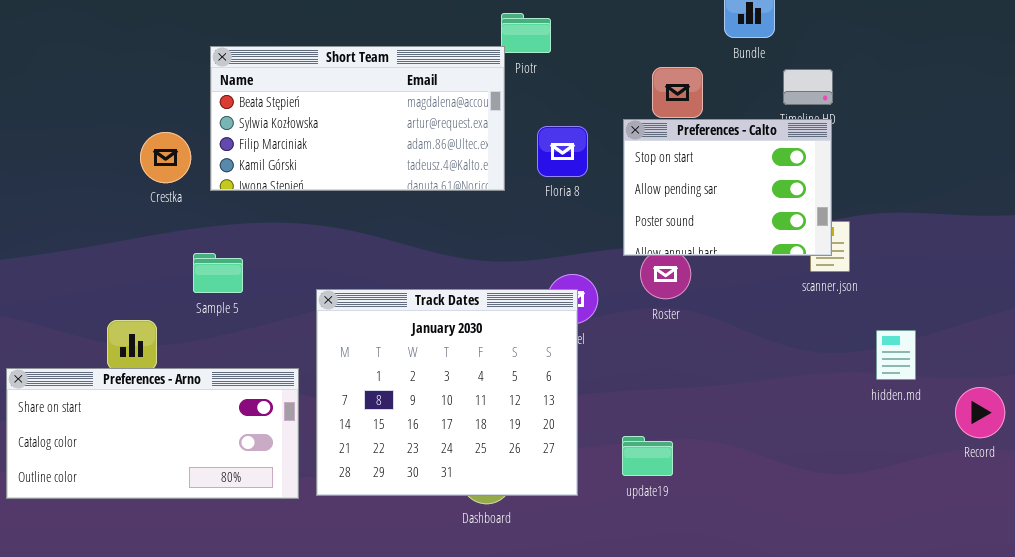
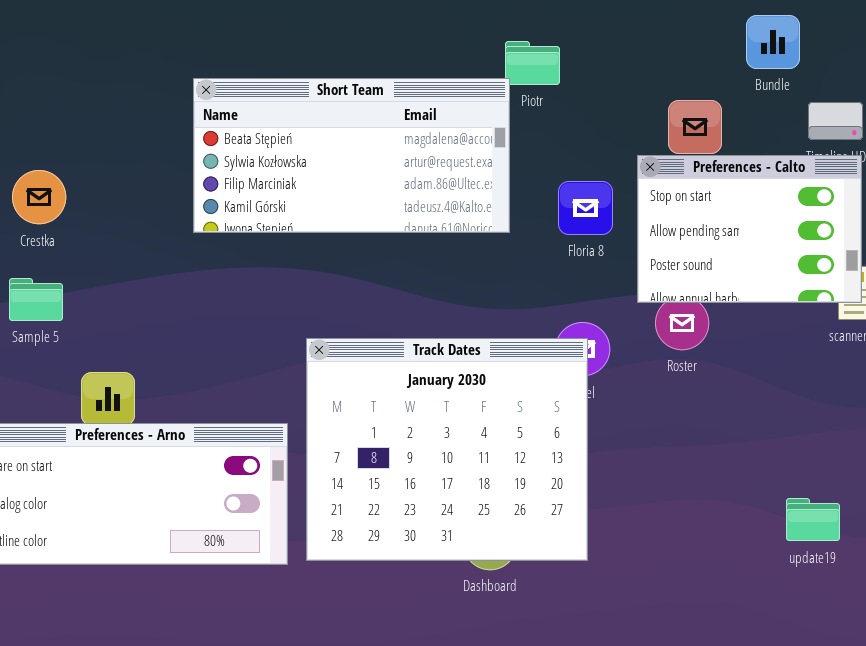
Floria 8: [537,126,588,177] -> [558,181,613,235], moved
Crestka: [140,132,191,183] -> [12,170,66,224], moved
Sample 5: [193,253,243,293] -> [9,278,63,321], moved
update19: [622,436,673,476] -> [786,498,840,541], moved

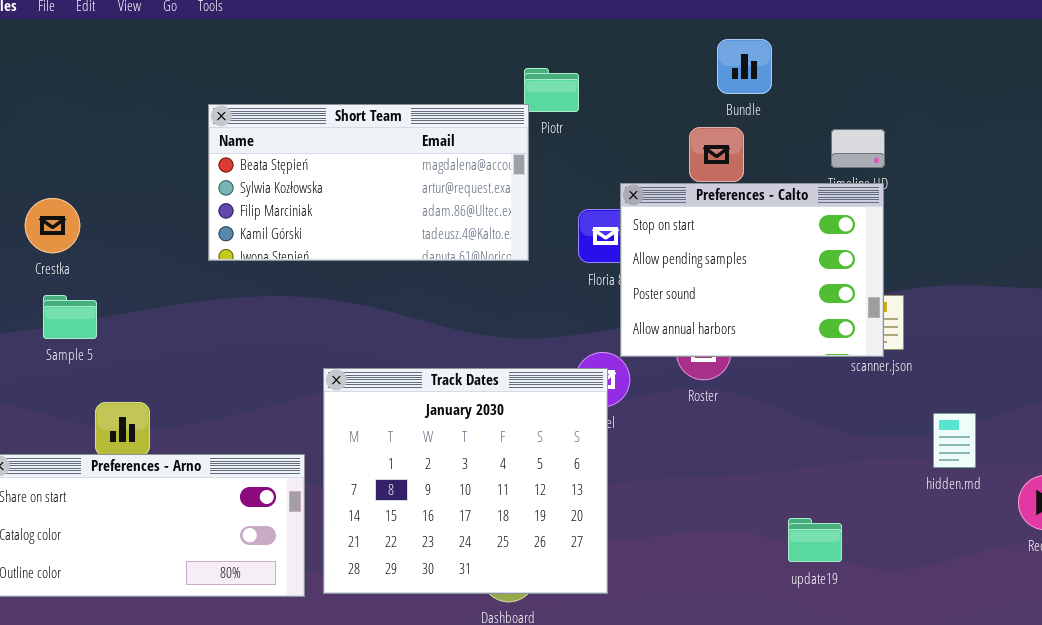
Bundle: [746,15,800,69] -> [717,39,772,94], moved
Preferences - Calto: [637,155,862,303] -> [620,183,884,357], resized
Sample 5: [9,278,63,321] -> [43,295,97,339], moved
update19: [786,498,840,541] -> [788,518,842,562], moved

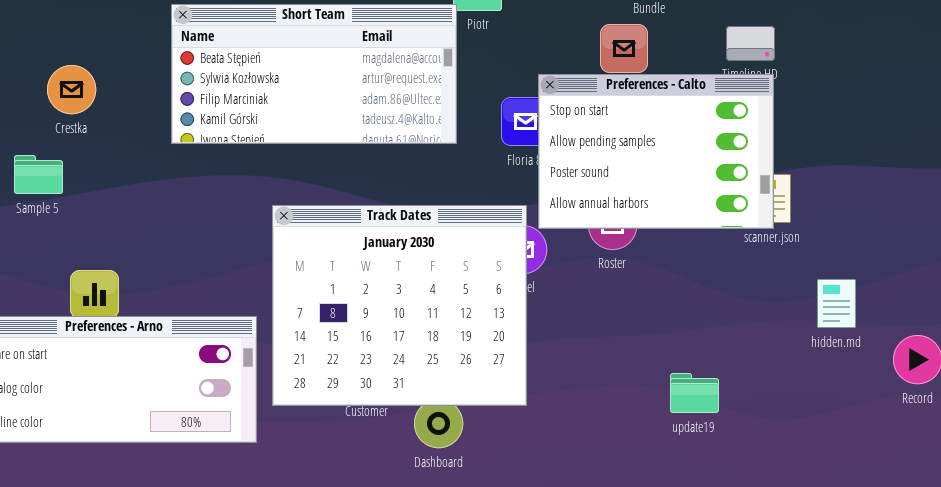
Crestka: [25,198,80,253] -> [47,65,96,114], moved
Sample 5: [43,295,97,339] -> [14,155,63,194], moved
Track Dates: [323,368,608,594] -> [272,205,527,406], moved
update19: [788,518,842,562] -> [670,373,719,413], moved

